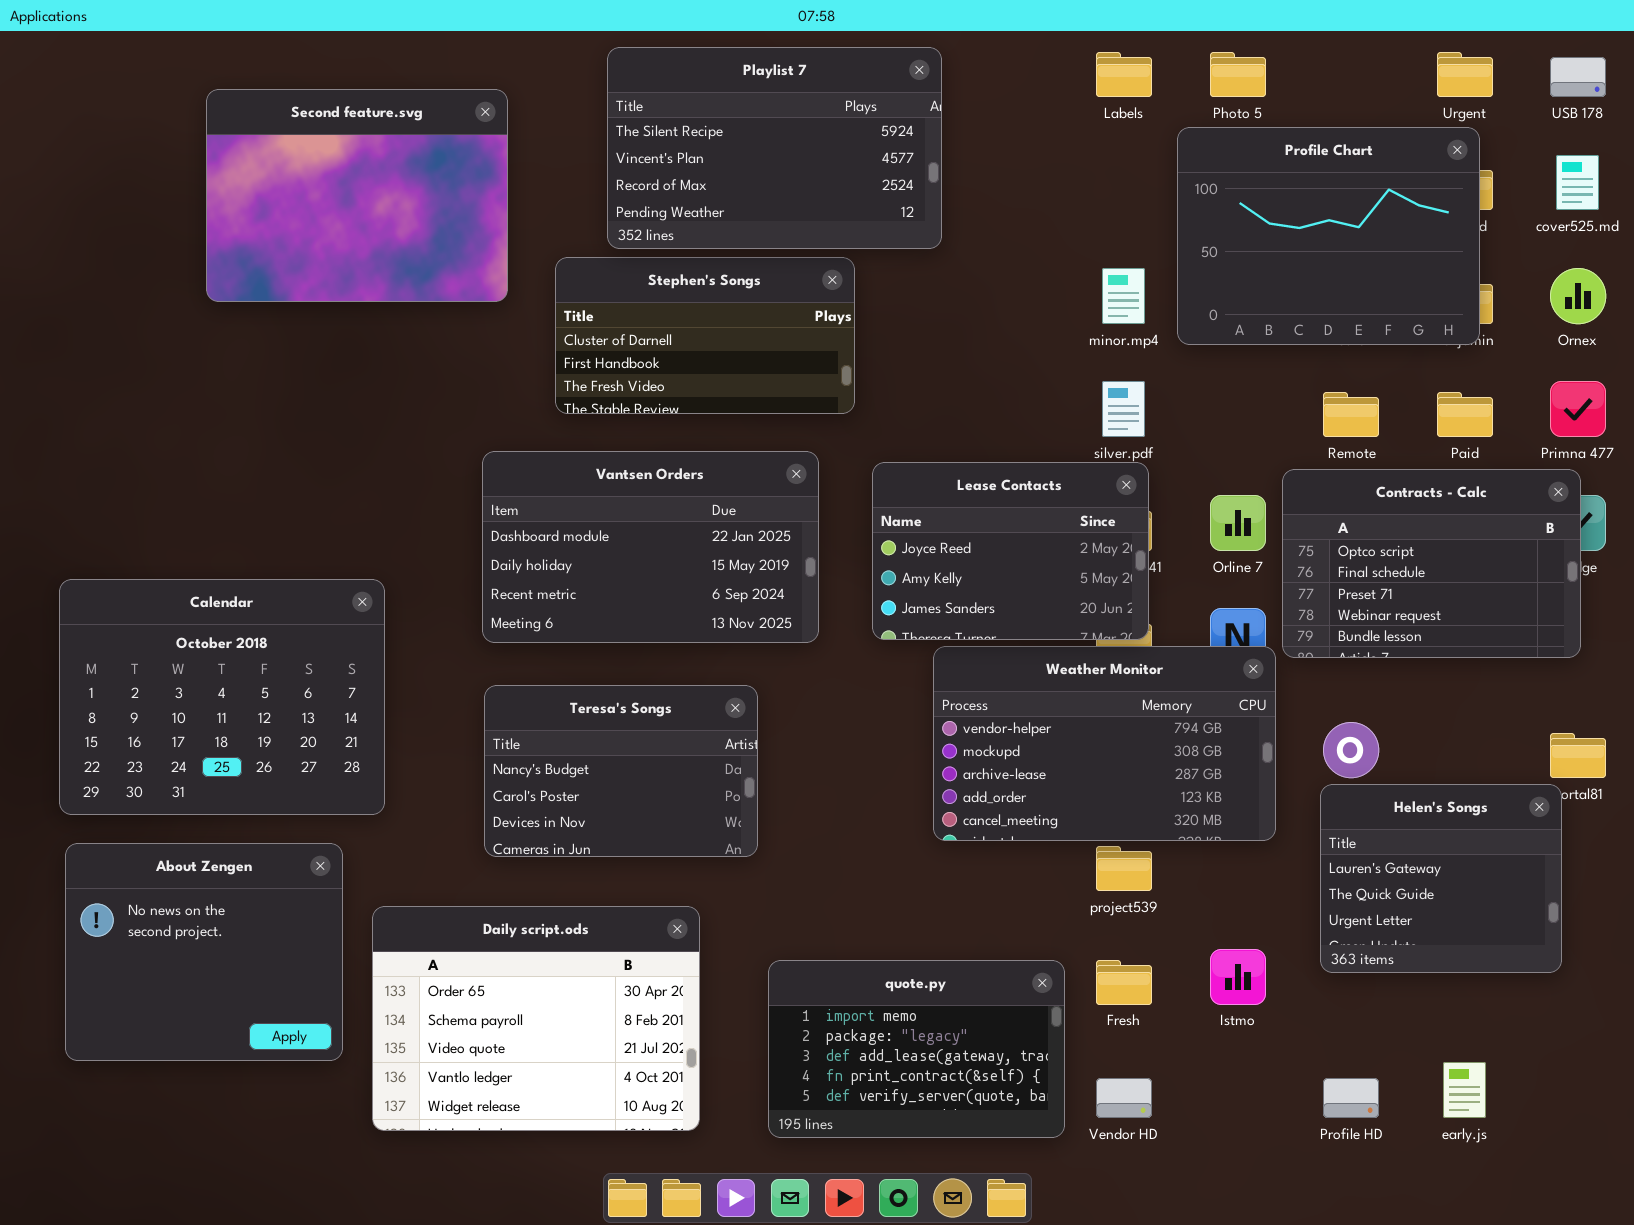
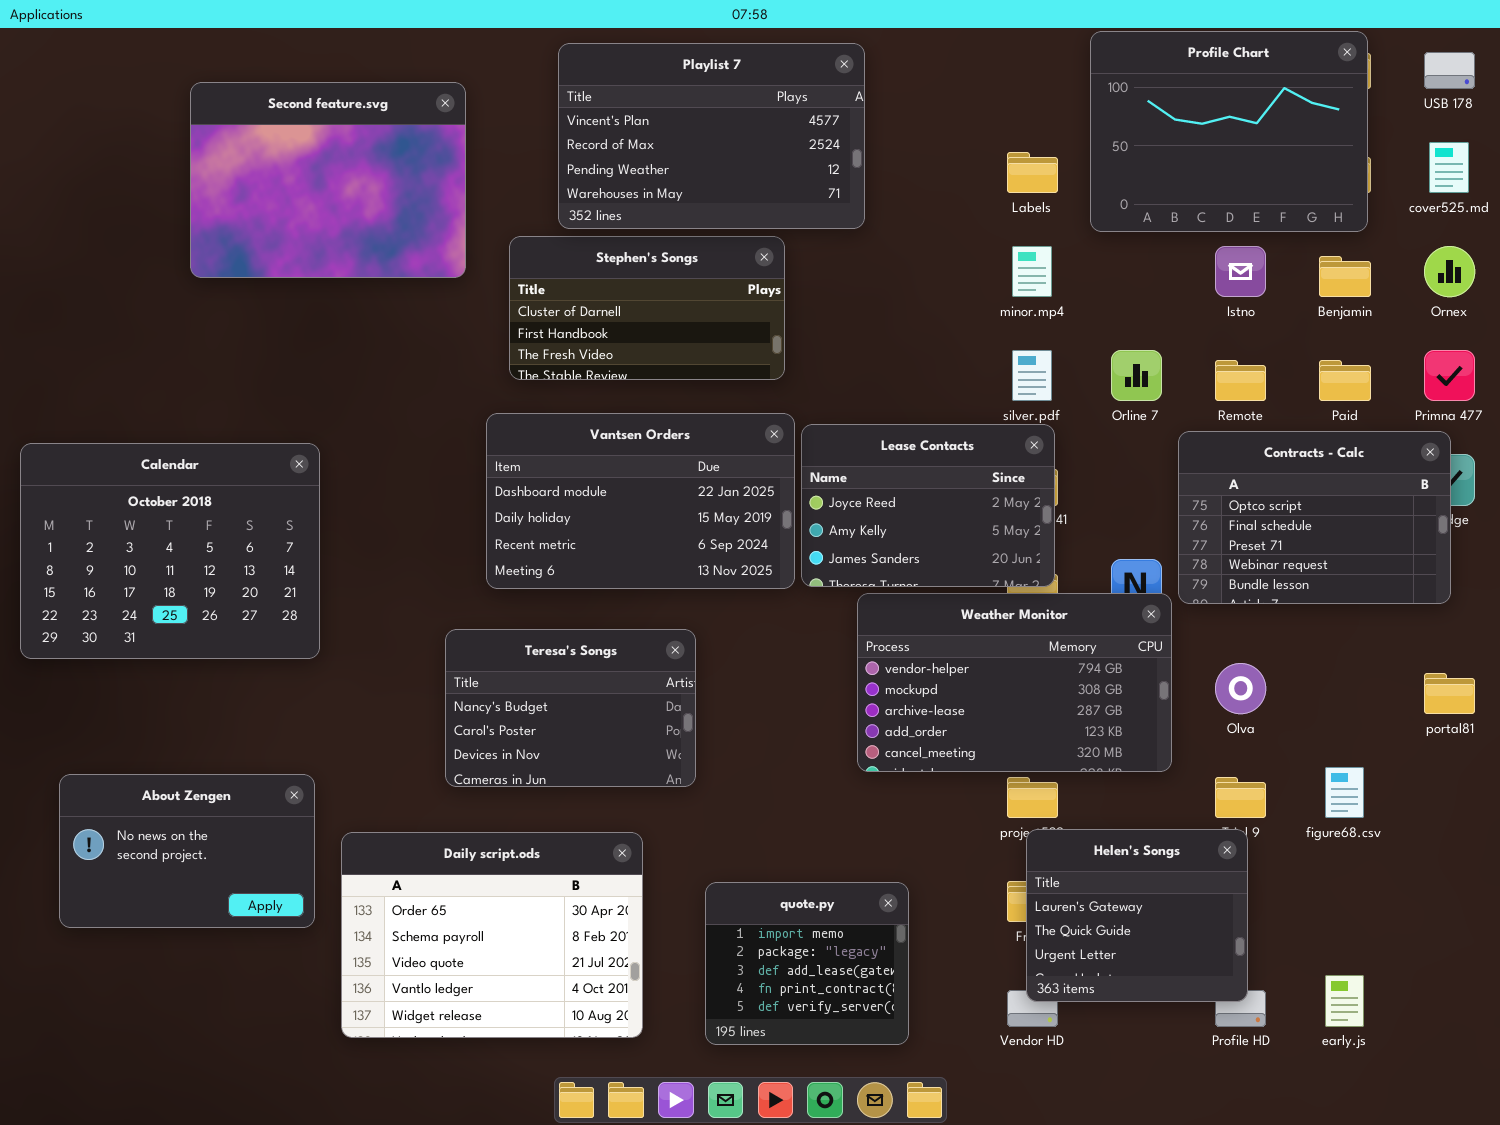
Playlist 7: [607,47,942,249] -> [558,43,865,229], scrolled down 1 row
Labels: [1096,52,1152,97] -> [1007,152,1058,193], moved
Profile Chart: [1177,127,1480,345] -> [1090,31,1368,232], moved
Vantsen Orders: [482,451,819,643] -> [486,413,795,589], moved
Orline 7: [1210,495,1266,551] -> [1111,350,1162,401], moved
Calendar: [59,579,385,815] -> [20,443,320,659], moved
Helen's Songs: [1320,784,1562,973] -> [1026,829,1248,1002], moved
About Zengen: [65,843,343,1061] -> [59,774,315,928], resized
quote.py: [768,960,1065,1138] -> [705,882,909,1045], resized

